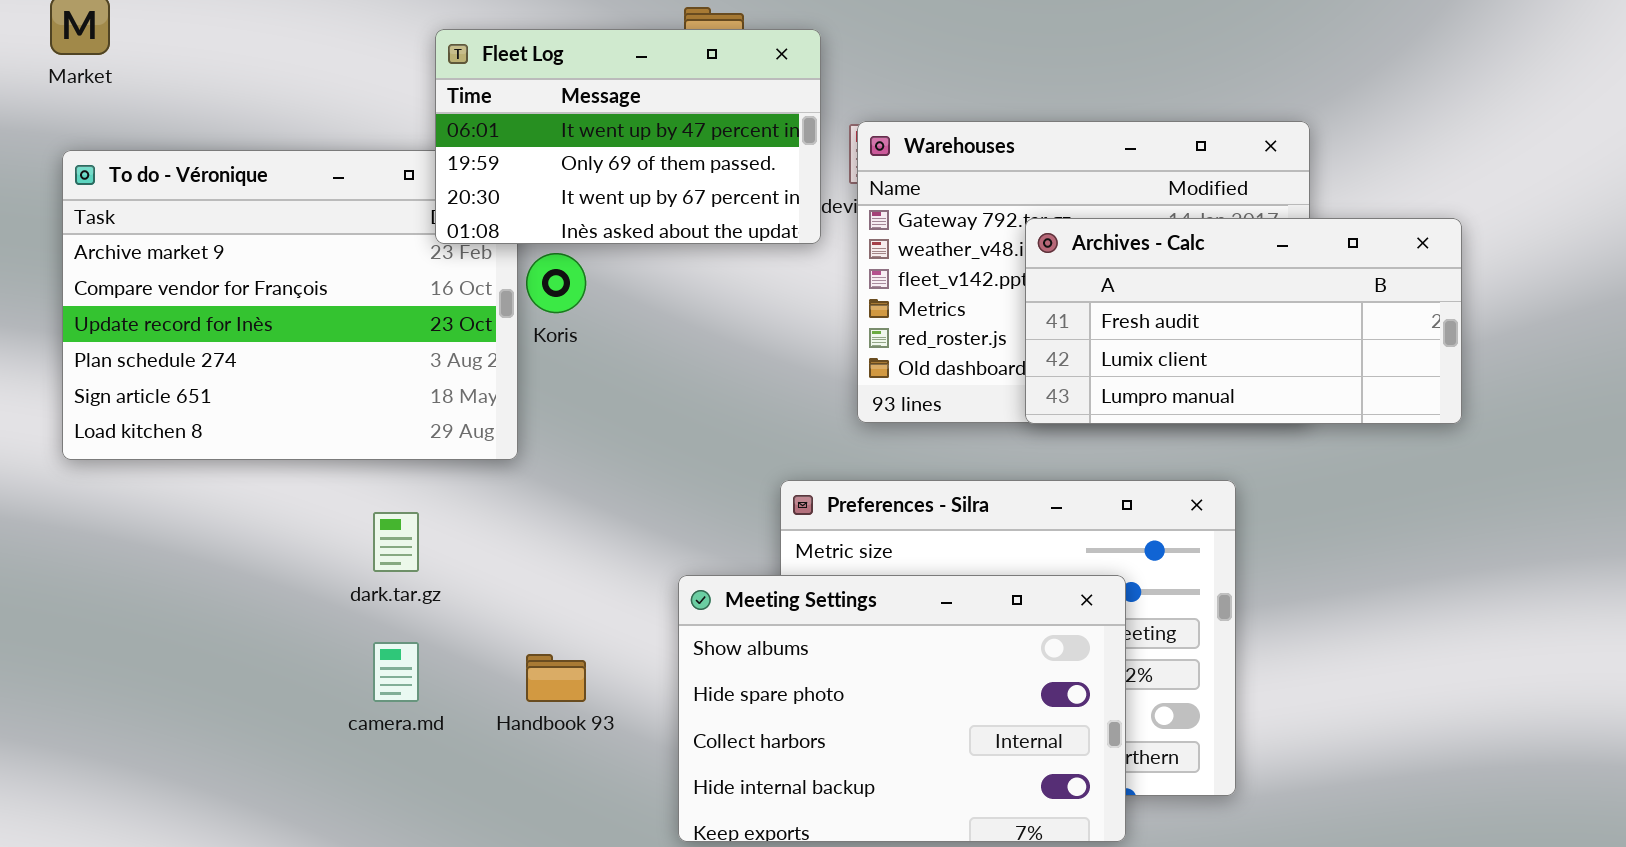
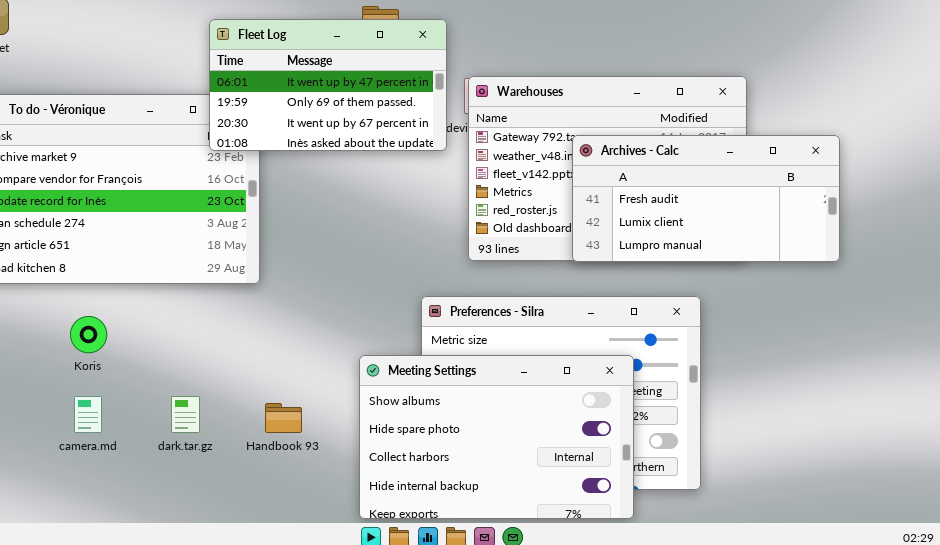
Koris: [526,253,586,313] -> [70,316,107,353], moved
dark.tar.gz: [373,512,419,572] -> [171,396,200,433], moved
camera.md: [373,642,419,702] -> [74,396,102,433], moved

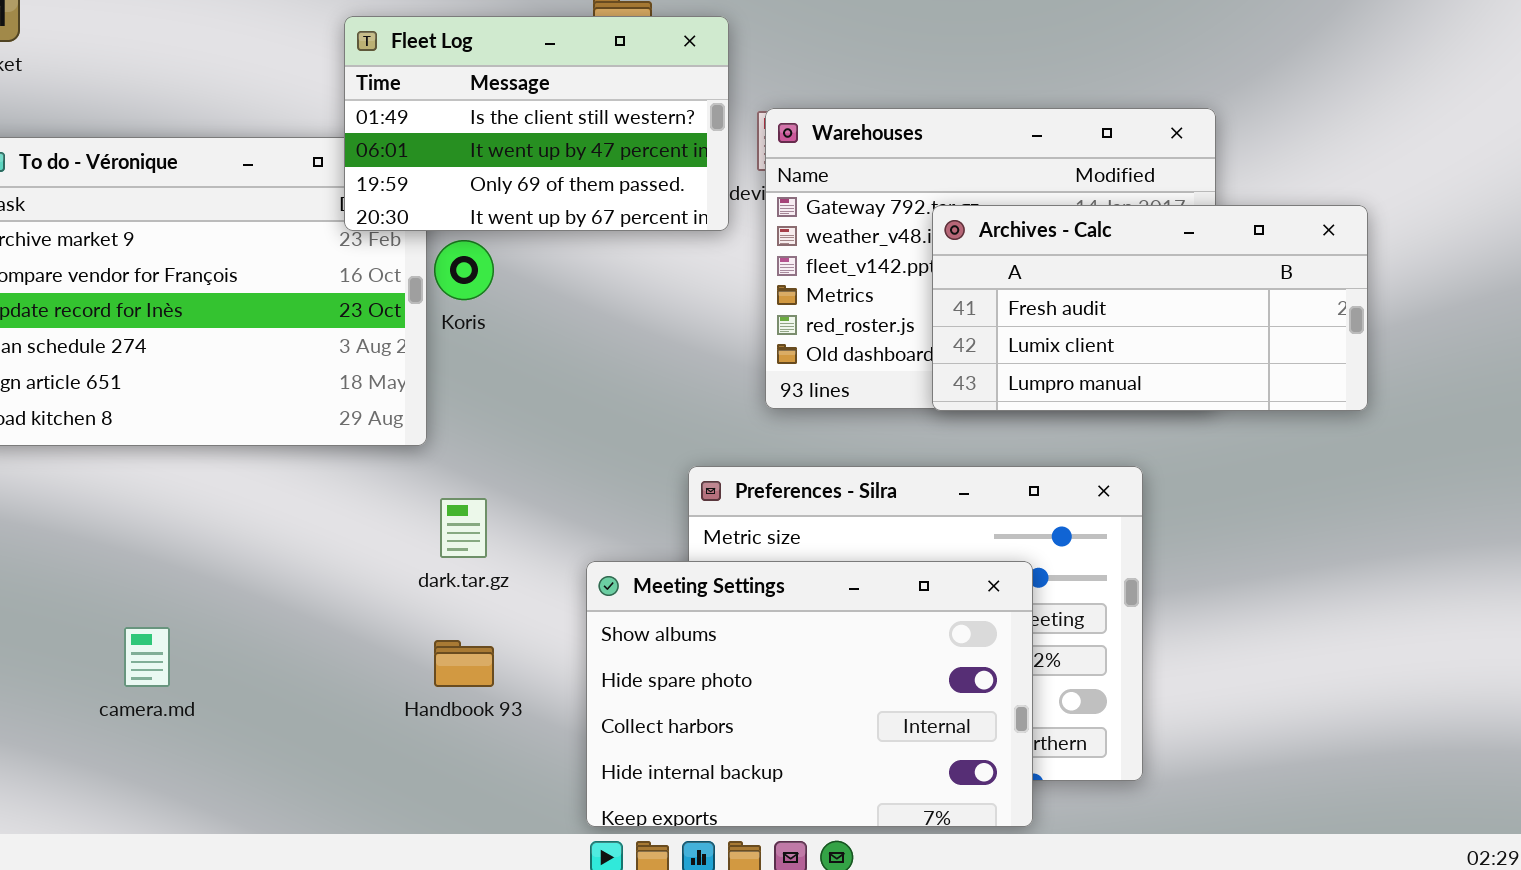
Fleet Log: [209,19,447,151] -> [344,16,729,231], scrolled up 1 row
Koris: [70,316,107,353] -> [434,240,494,300], moved
dark.tar.gz: [171,396,200,433] -> [440,498,487,558], moved

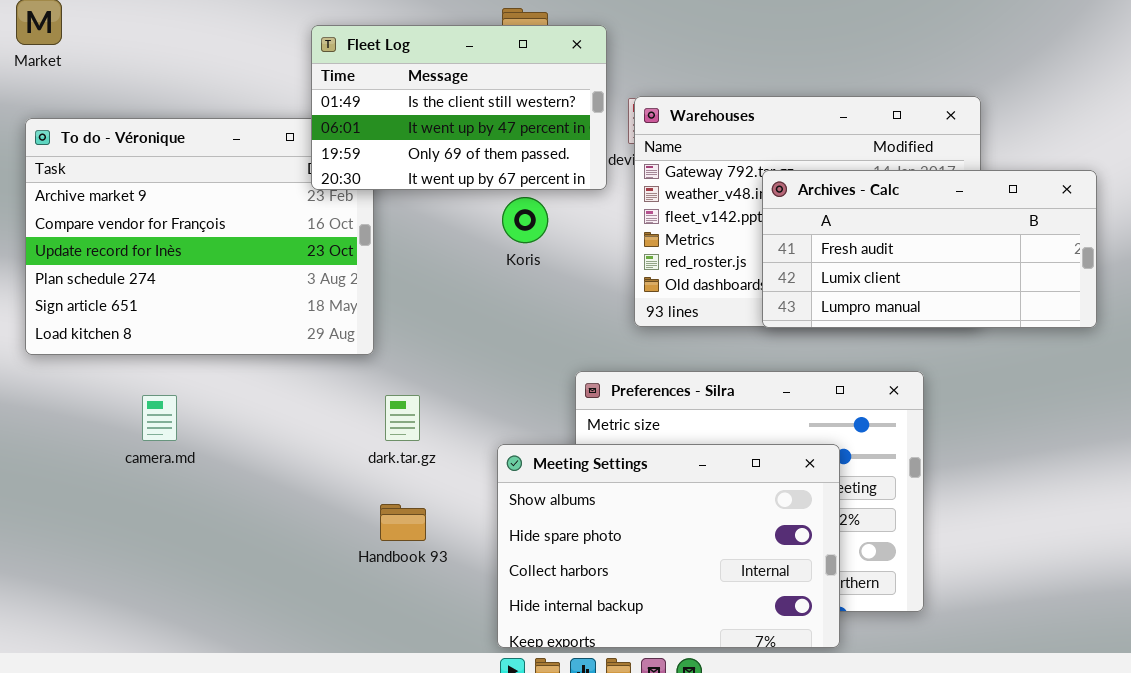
Koris: [434,240,494,300] -> [502,197,548,243], moved
camera.md: [124,627,170,687] -> [142,395,177,441], moved

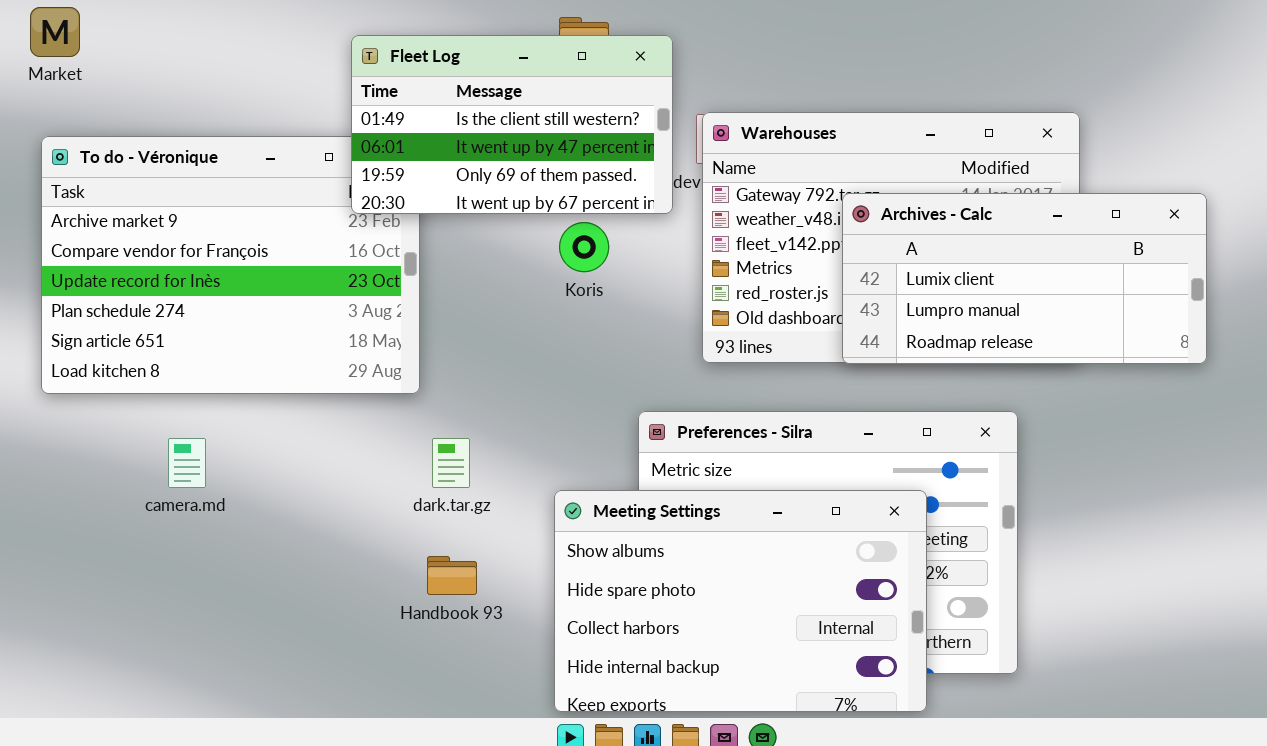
Archives - Calc: [762,170,1097,328] -> [842,193,1207,364], scrolled down 1 row

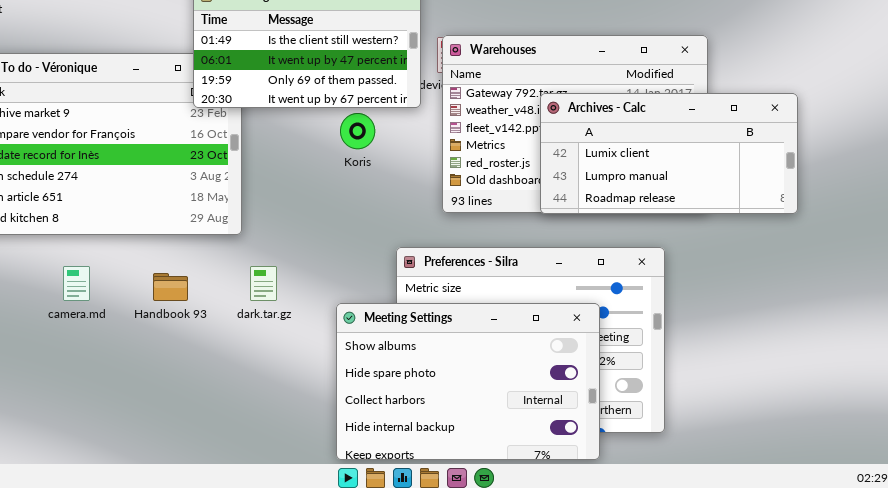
Handbook 93: [427,556,477,595] -> [153,273,188,301], moved

